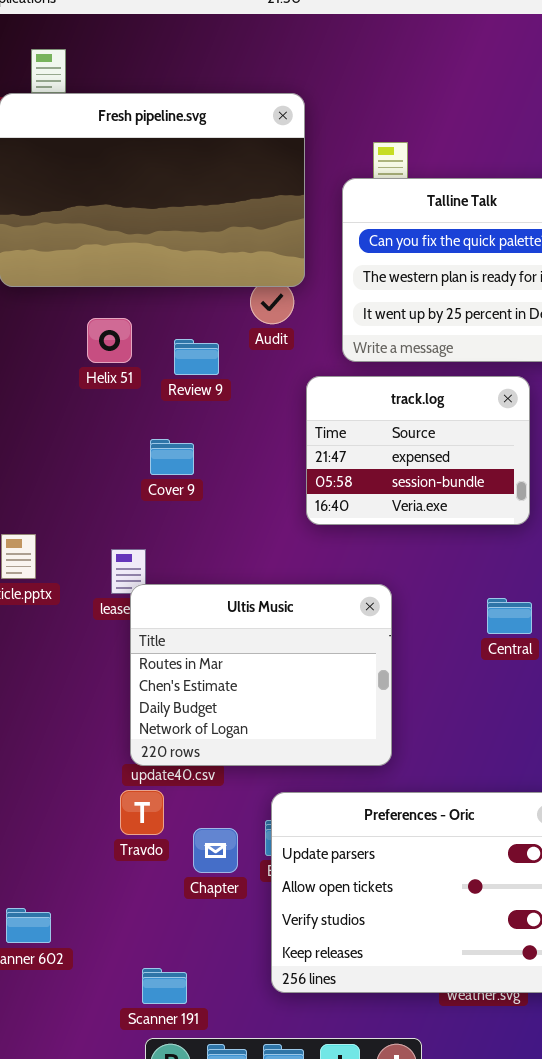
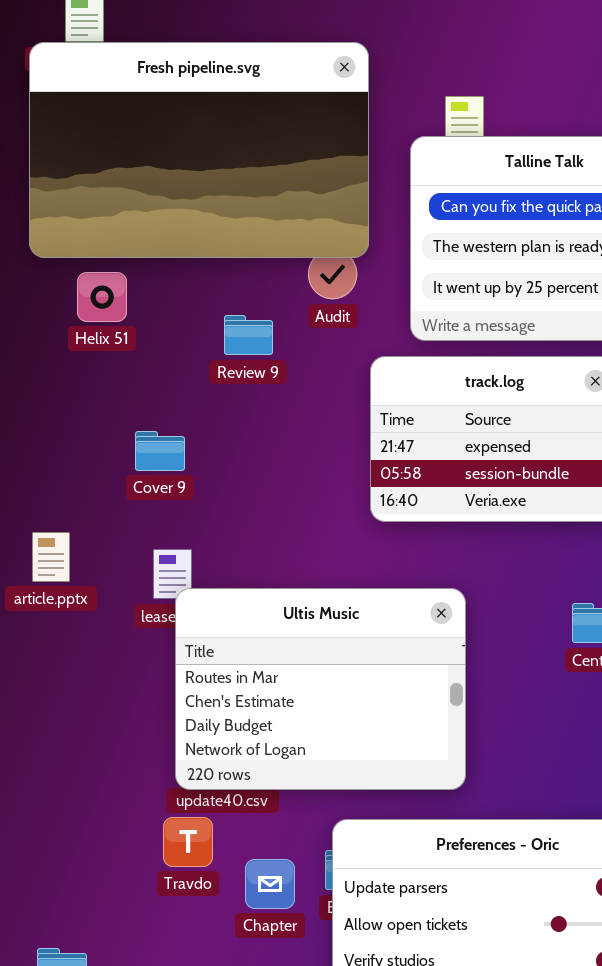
Helix 51: [87,318,132,363] -> [77,272,127,322], moved
Cover 9: [150,439,194,475] -> [135,431,185,471], moved

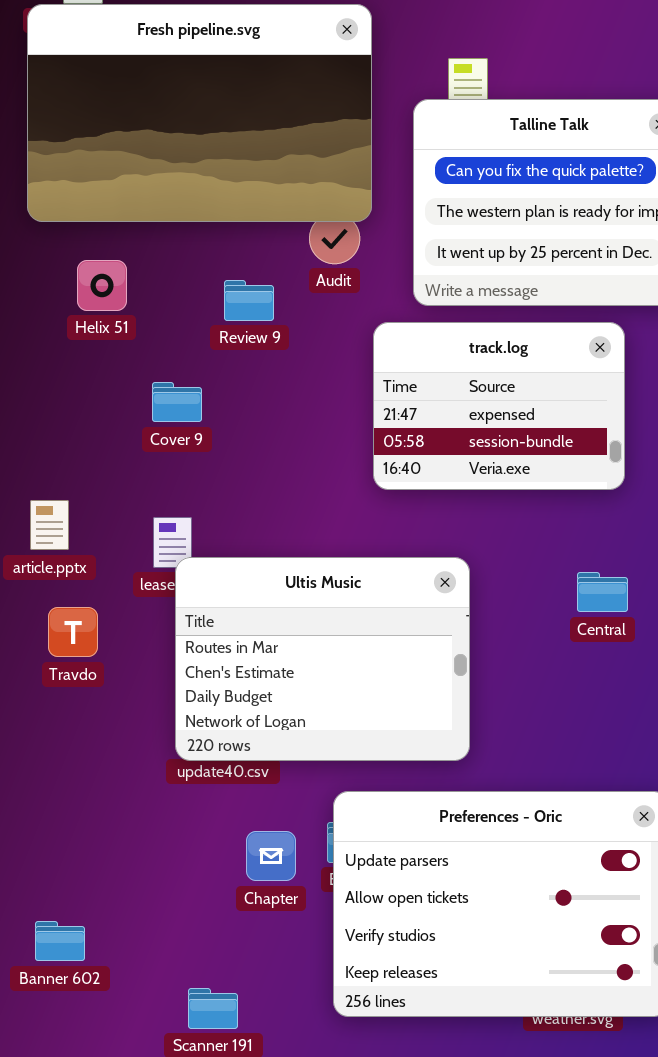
Helix 51: [77,272,127,322] -> [77,260,127,311], moved
Cover 9: [135,431,185,471] -> [152,382,202,422], moved
Travdo: [163,817,213,867] -> [48,607,98,657], moved

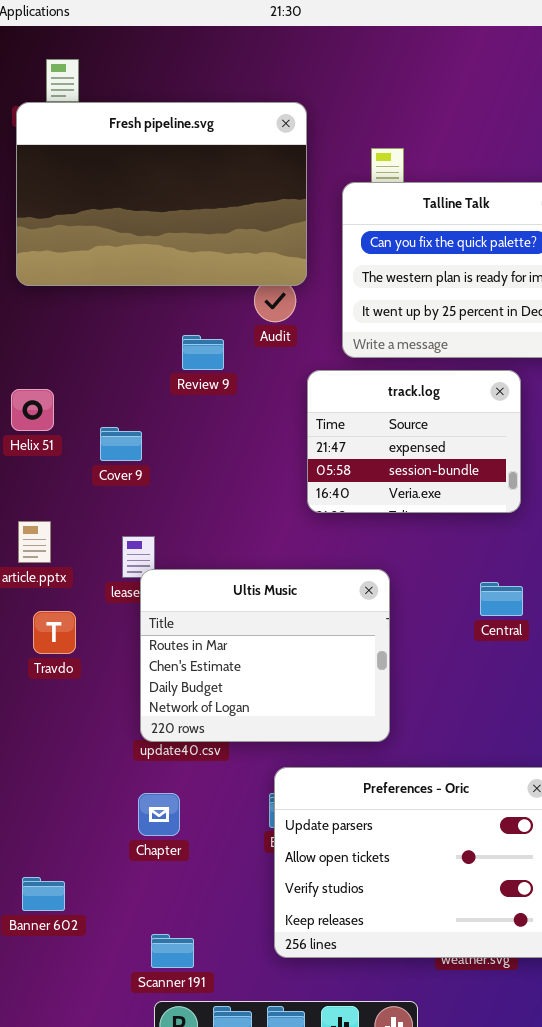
Helix 51: [77,260,127,311] -> [11,389,54,431], moved
Cover 9: [152,382,202,422] -> [100,427,142,461], moved
Chapter: [246,831,296,881] -> [138,793,180,836], moved

